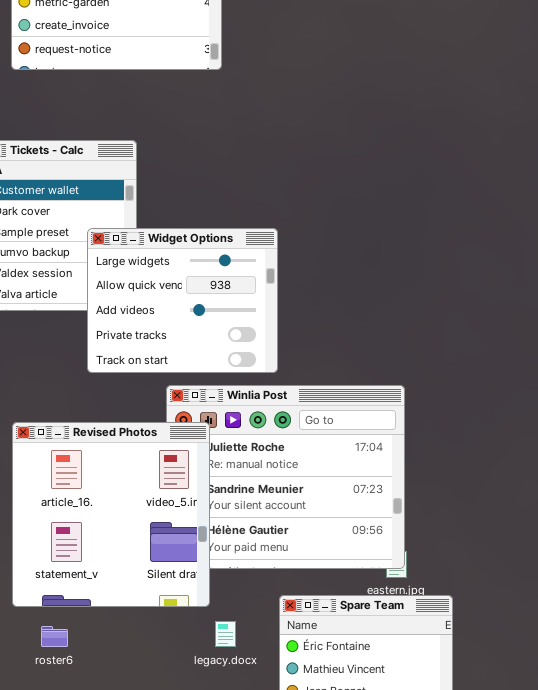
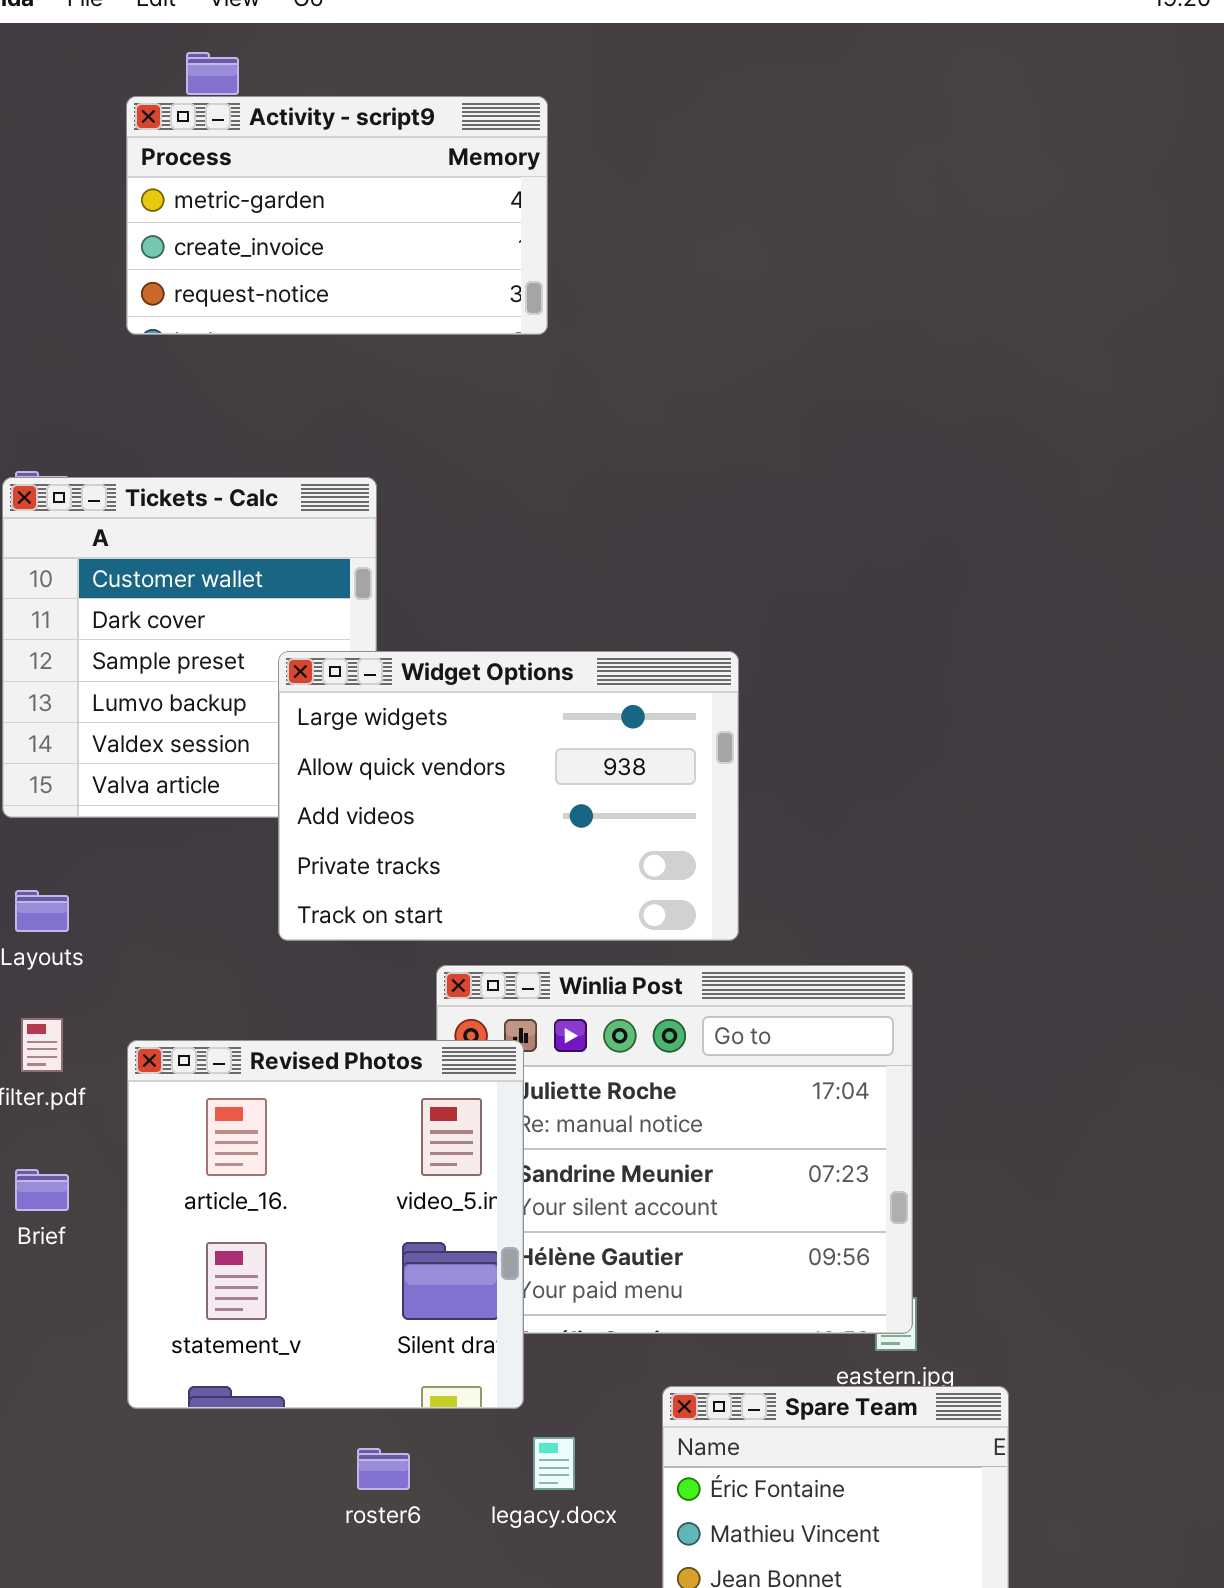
Widget Options: [87,228,278,373] -> [278,651,739,941], resized
roster6: [41,626,68,647] -> [357,1448,410,1490], moved

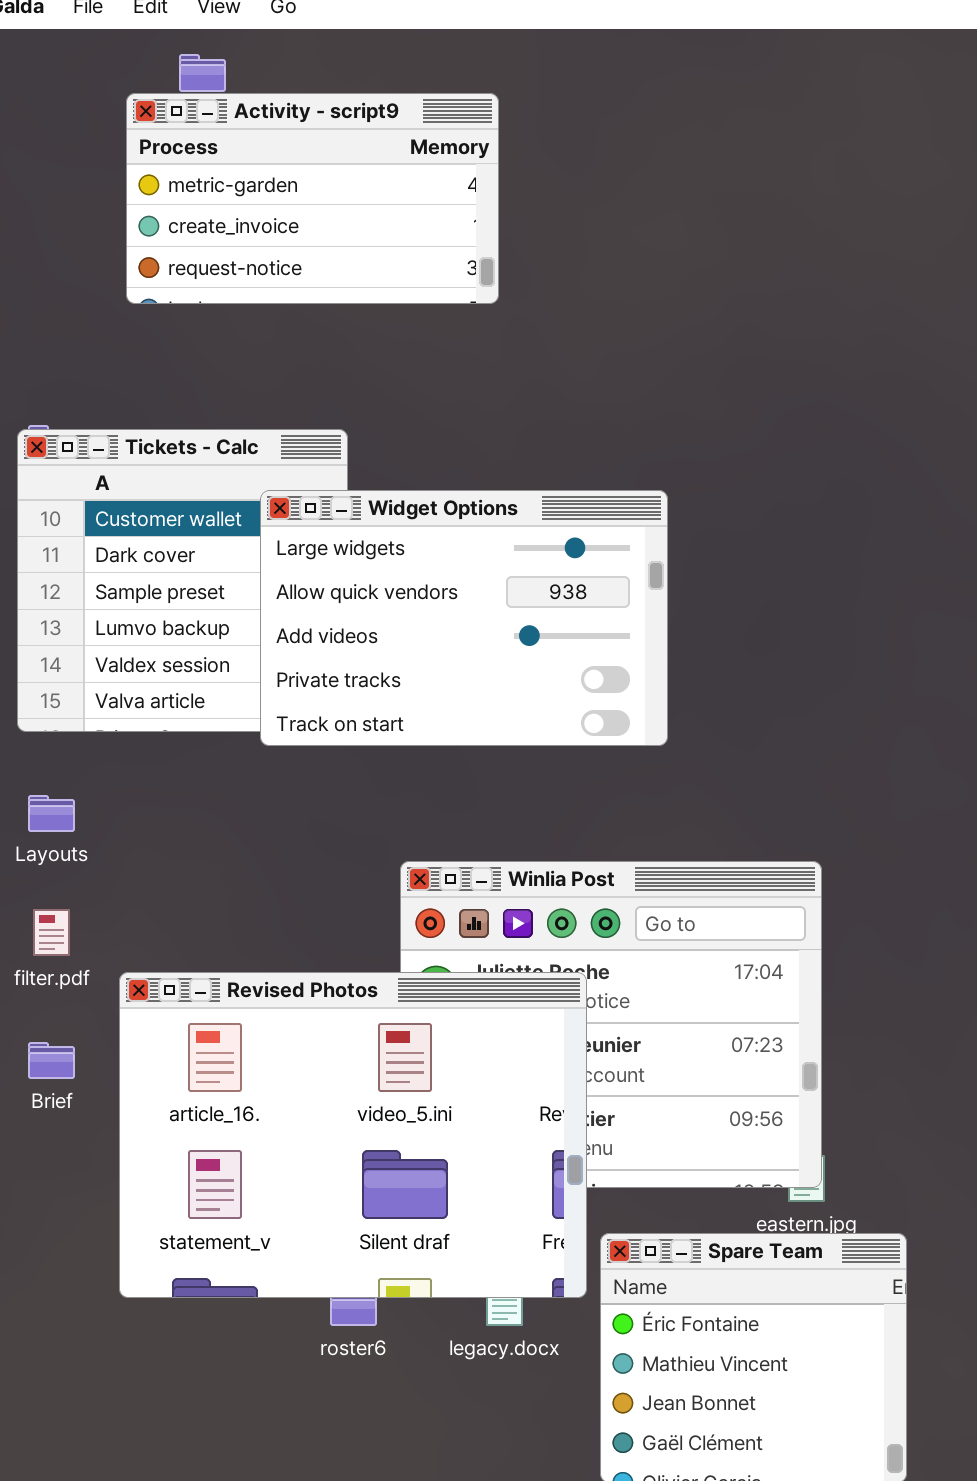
Widget Options: [278,651,739,941] -> [260,490,668,746], moved
Revised Photos: [127,1040,524,1409] -> [119,972,587,1298], moved, resized

